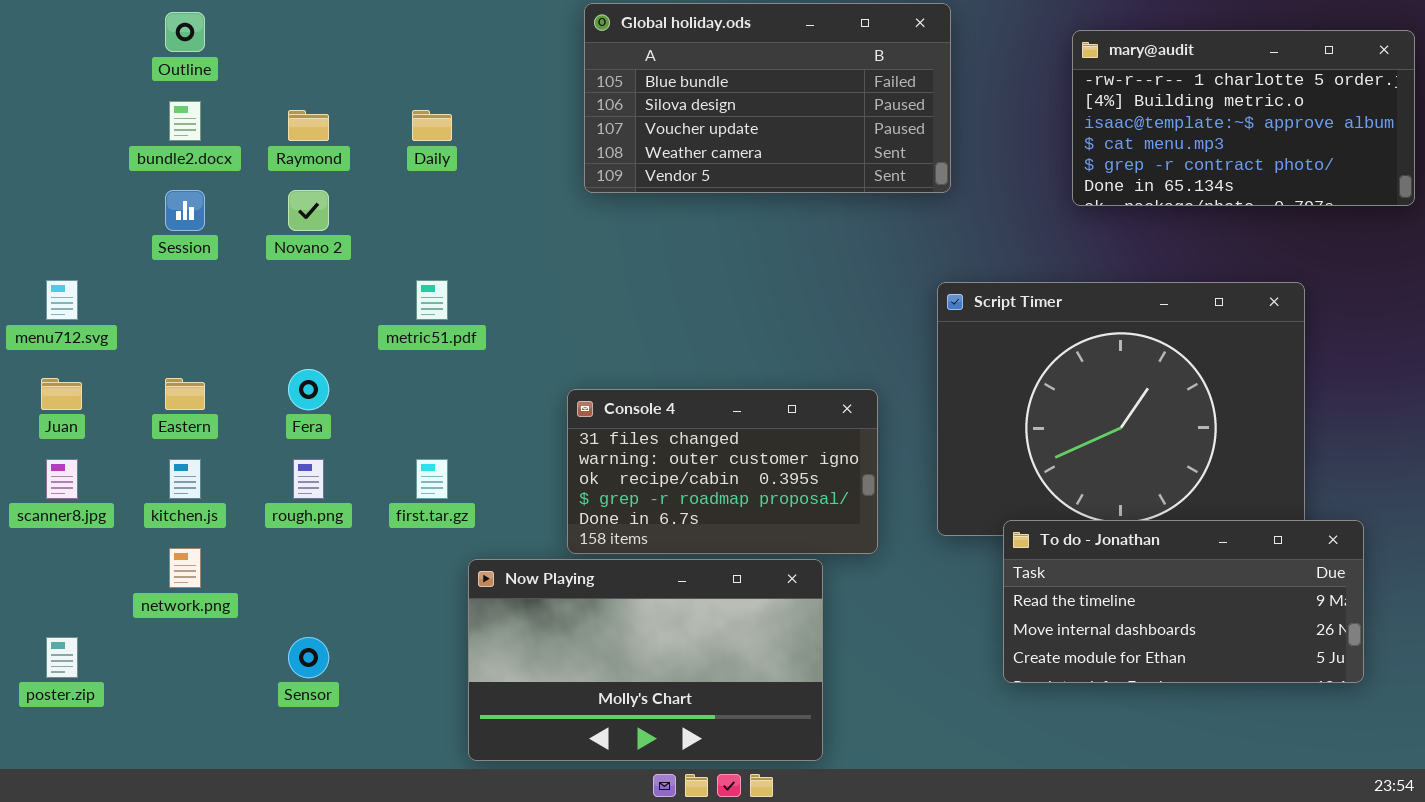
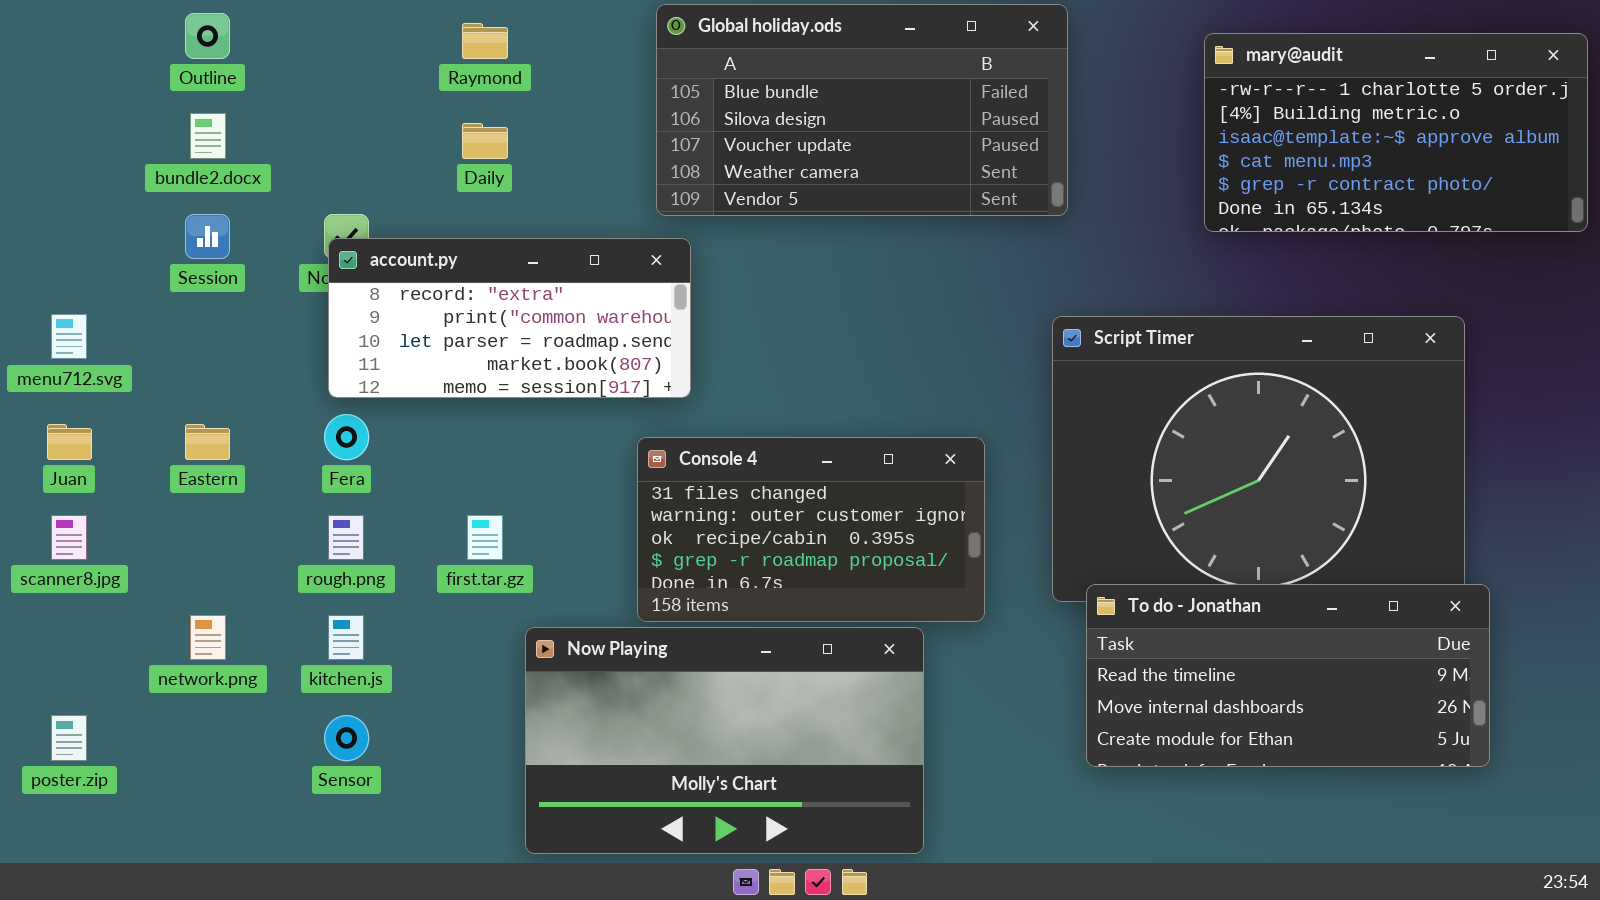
Raymond: [288,110,329,141] -> [462,23,508,59], moved
account.py: none -> [328,238,691,398], opened
kitchen.js: [169,459,201,499] -> [328,615,364,660], moved
To do - Jonathan: [1003,520,1364,683] -> [1086,584,1490,767], moved

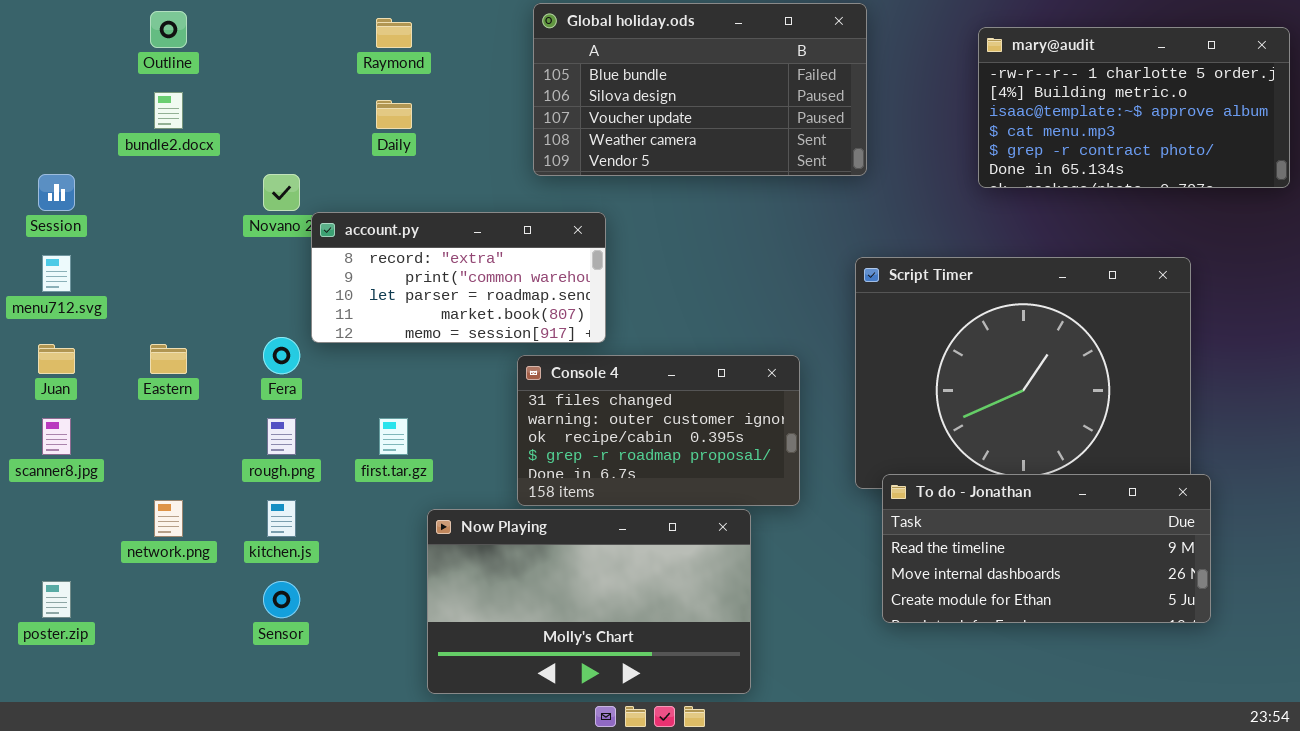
Session: [185,214,230,259] -> [38,174,75,211], moved
account.py: [328,238,691,398] -> [311,212,606,343], moved

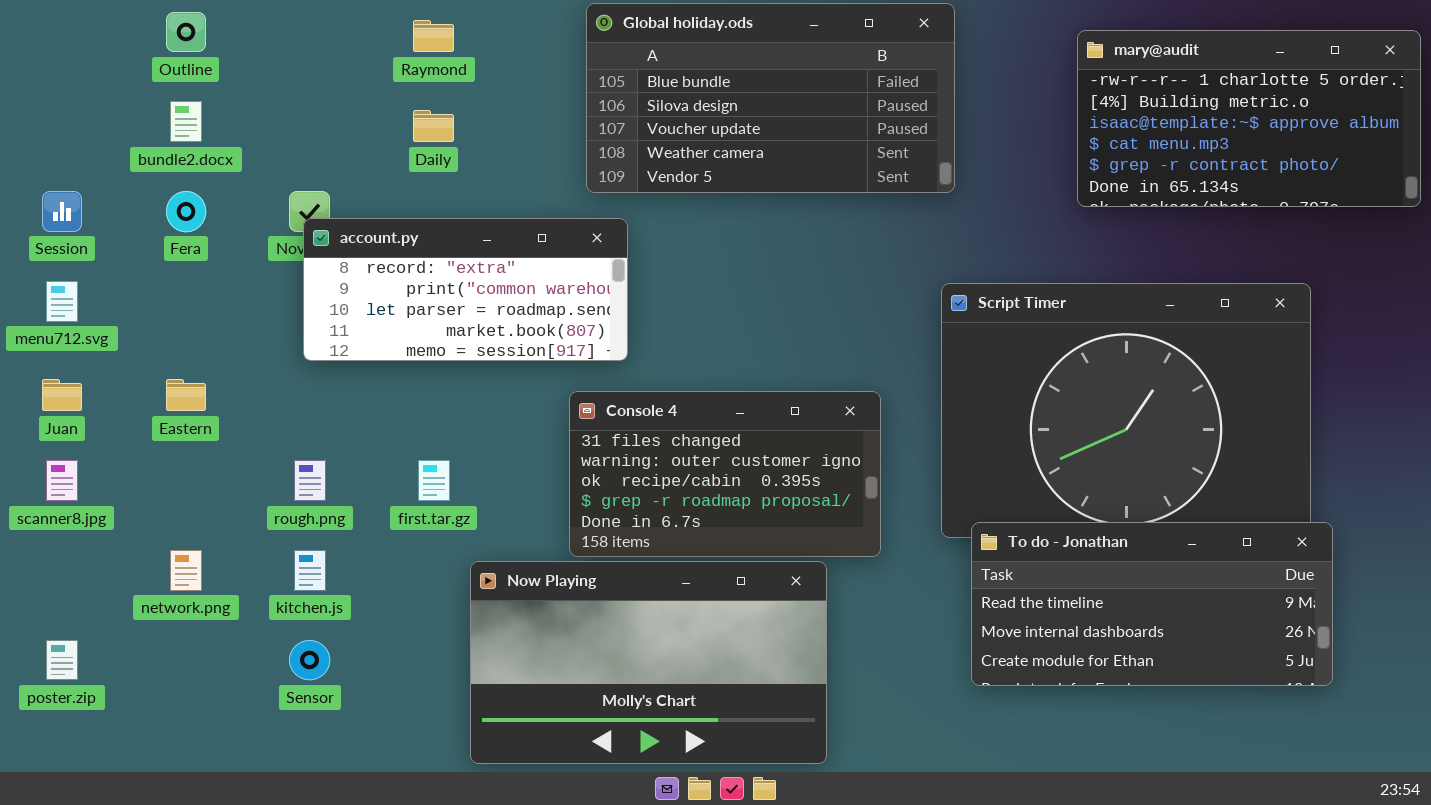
account.py: [311,212,606,343] -> [303,218,628,361], moved
Fera: [263,337,300,374] -> [166,191,206,232], moved

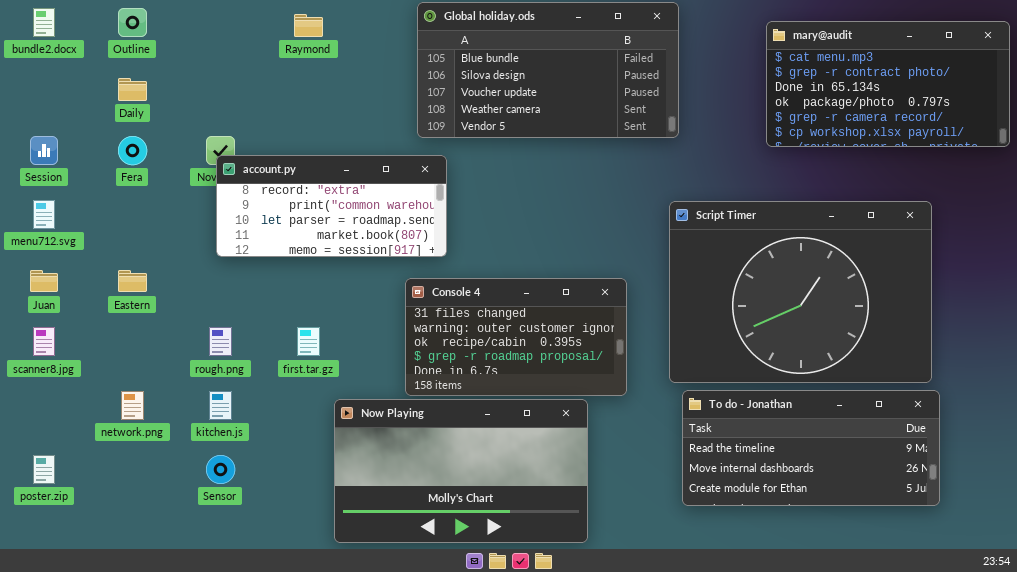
mary@audit: [1077,30,1421,207] -> [766,21,1010,147], scrolled down 3 rows
bundle2.docx: [170,101,202,142] -> [33,8,55,37], moved
Daily: [413,110,454,142] -> [118,78,147,101], moved
To do - Jonathan: [971,522,1333,686] -> [682,390,940,506], moved

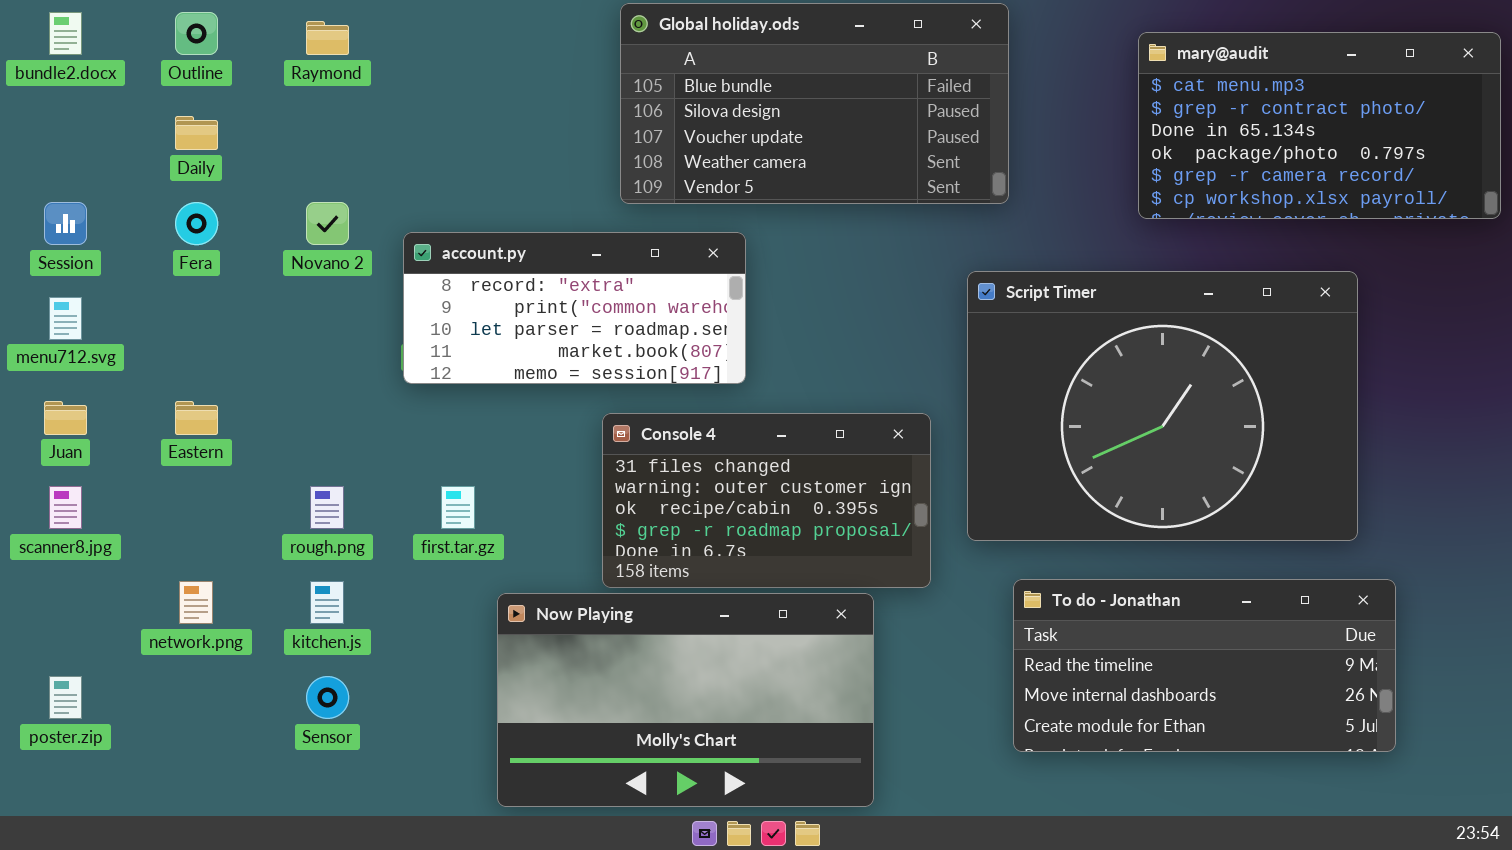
Raymond: [294,14,323,37] -> [306,21,349,55], moved
account.py: [216,155,447,257] -> [403,232,746,384], moved
Script Timer: [669,201,932,383] -> [967,271,1358,541], moved

